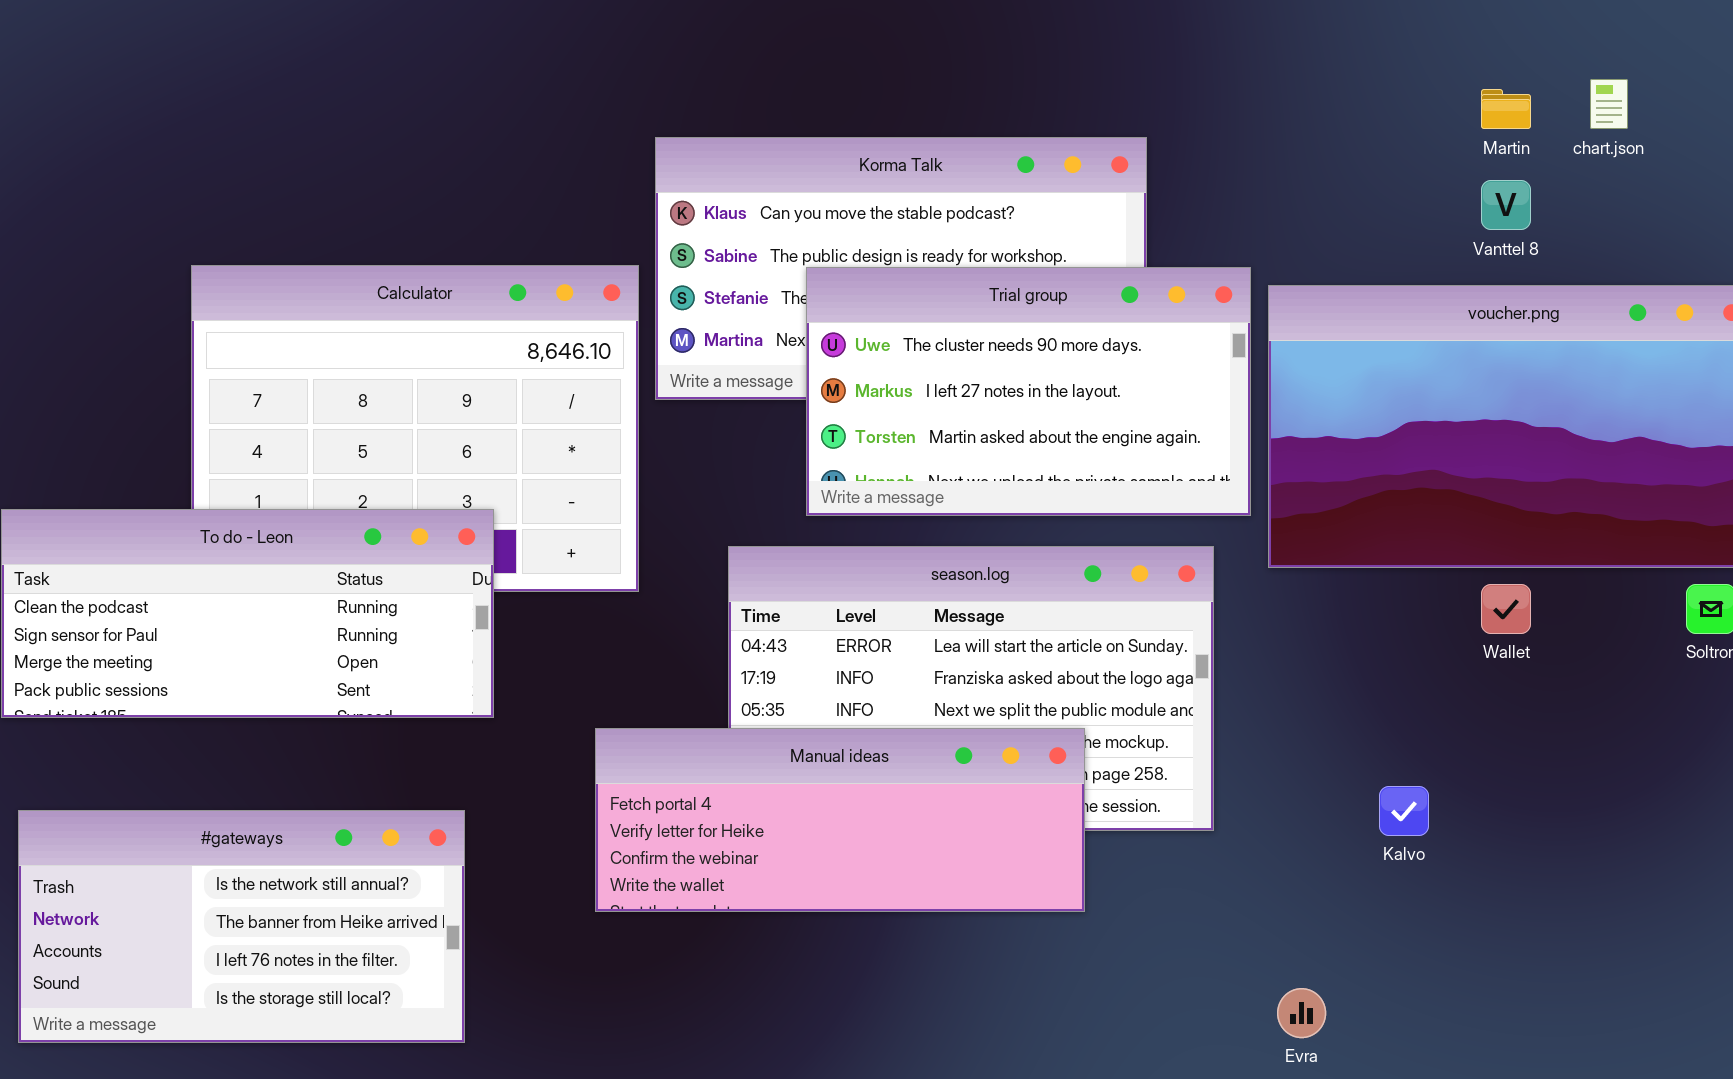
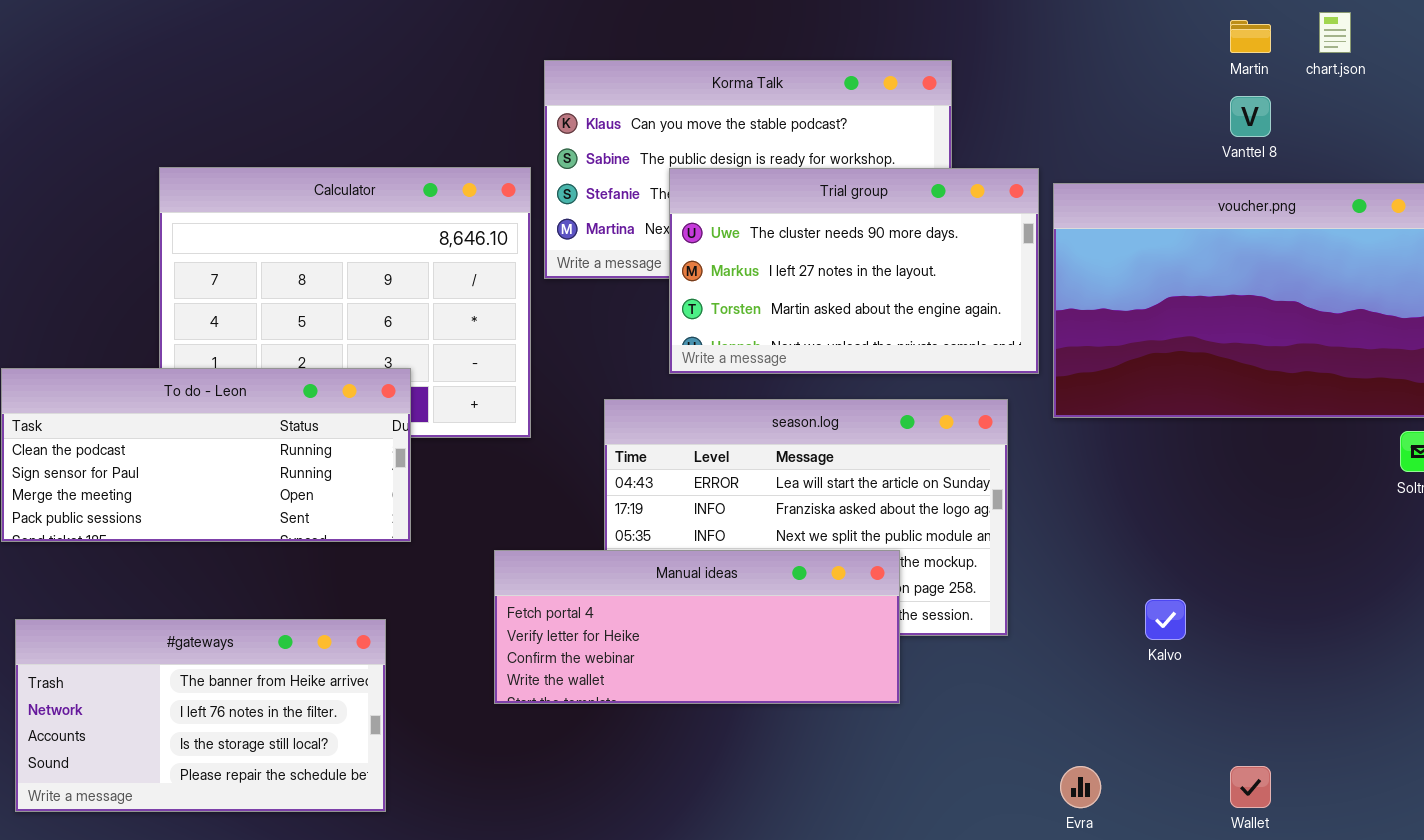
Wallet: [1481,584,1531,634] -> [1230,766,1271,808], moved
#gateways: [18,810,465,1043] -> [15,619,386,812], scrolled down 1 row

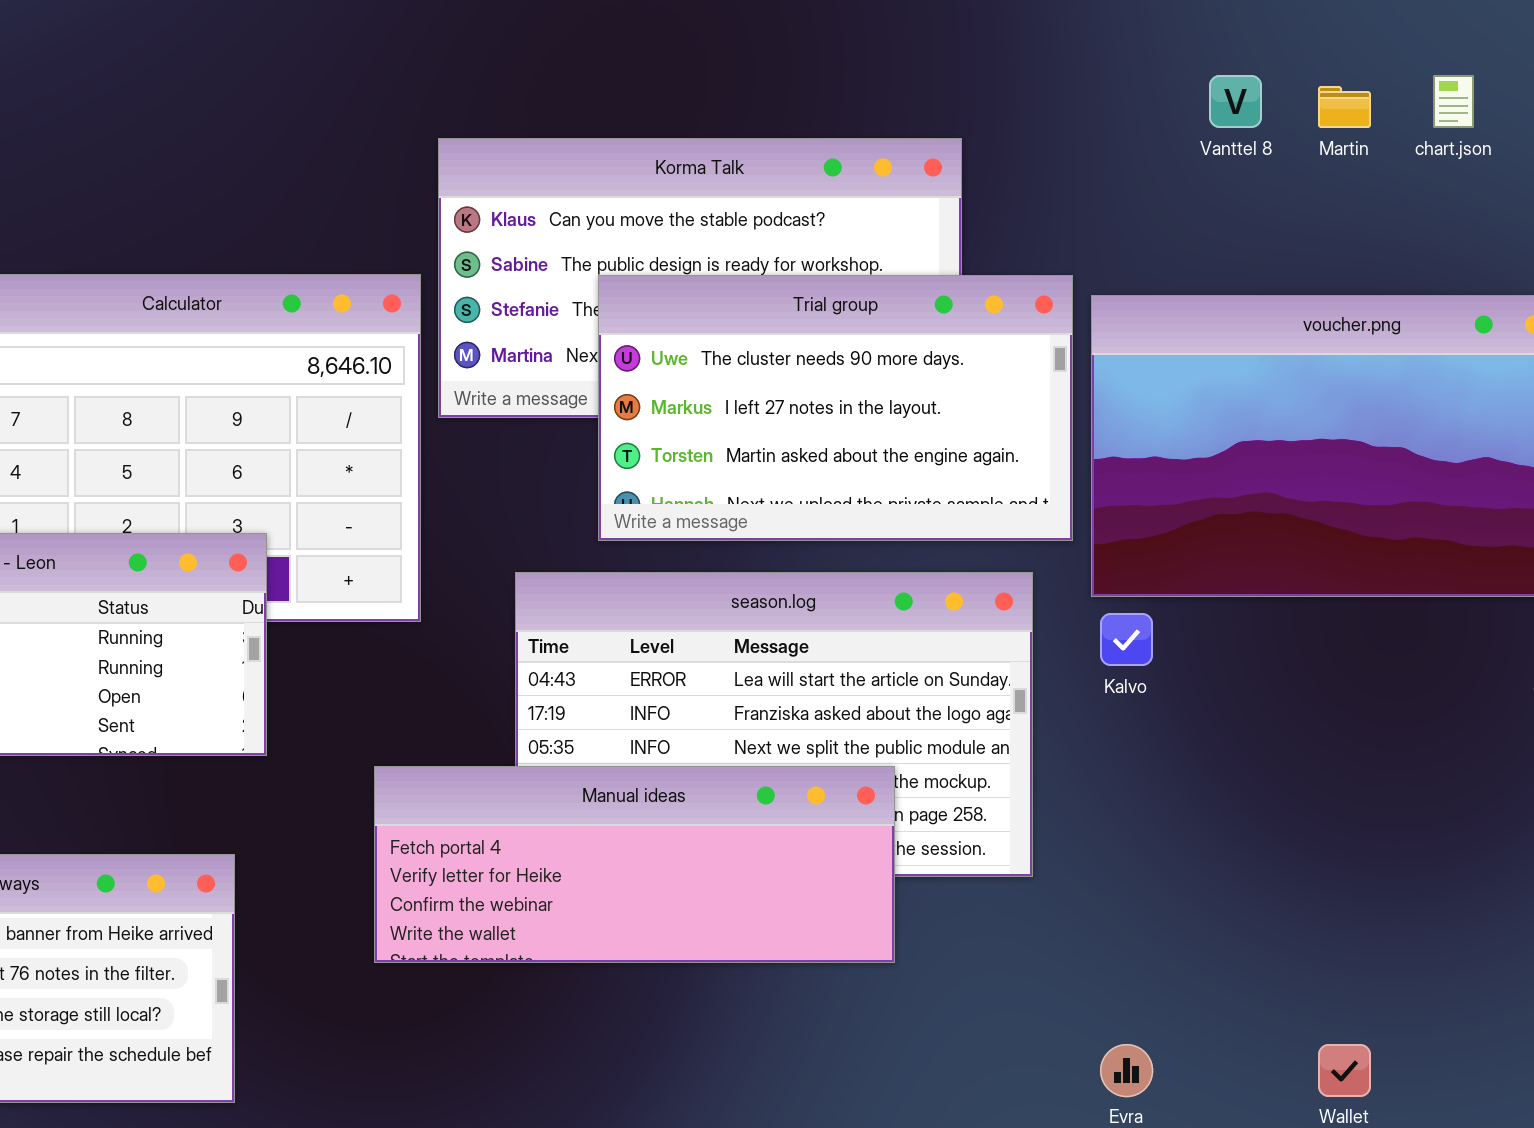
Vanttel 8: [1230,96,1271,137] -> [1209,75,1262,128], moved
Kalvo: [1145,599,1186,640] -> [1100,613,1153,666], moved

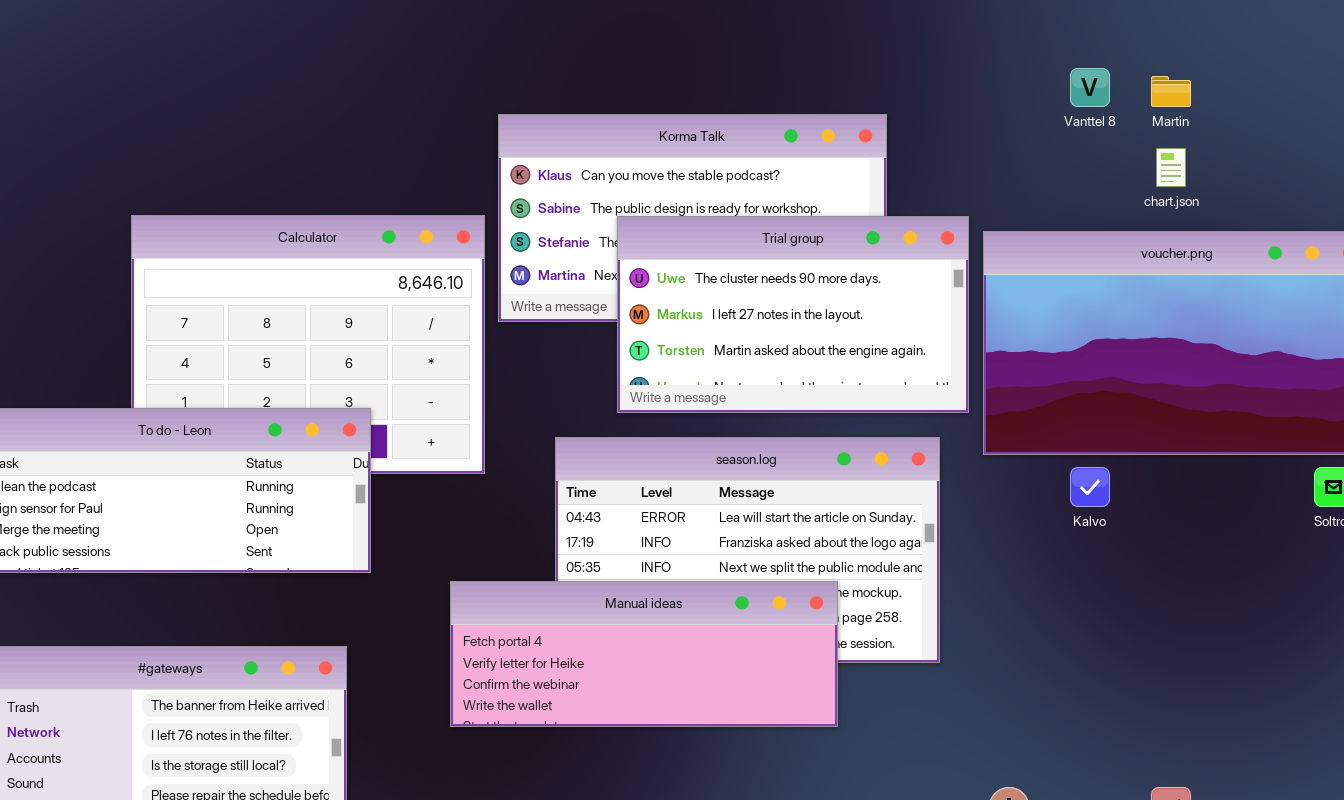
chart.json: [1433,75,1474,128] -> [1156,148,1186,187], moved
Kalvo: [1100,613,1153,666] -> [1070,467,1110,507], moved

